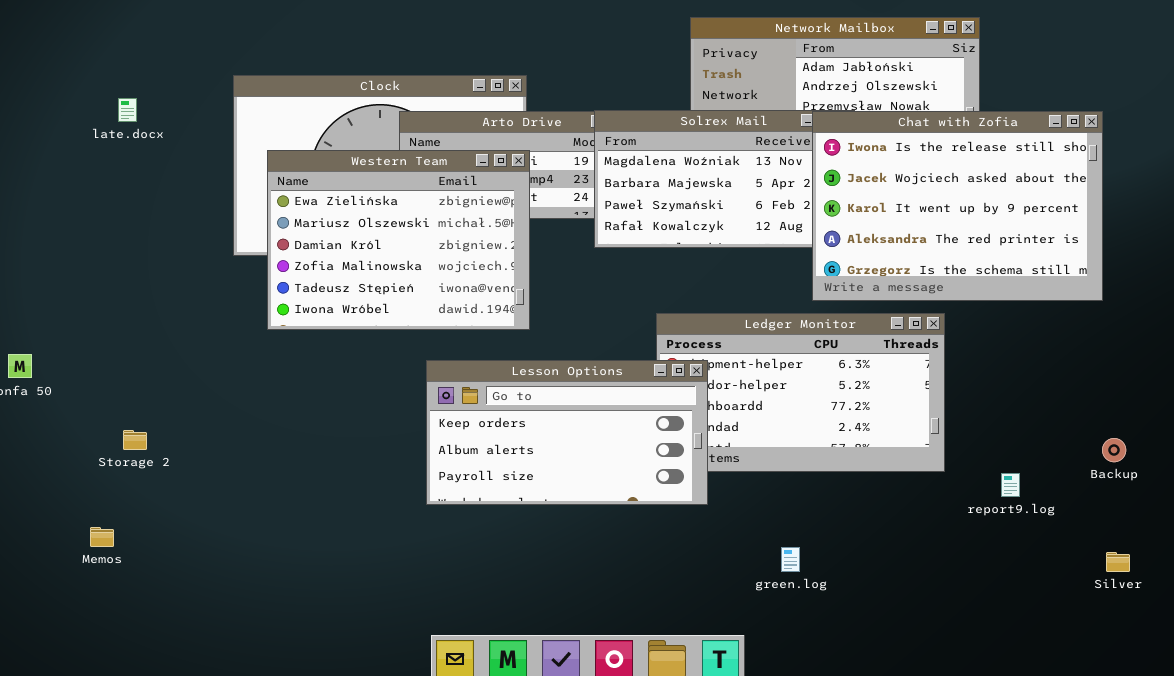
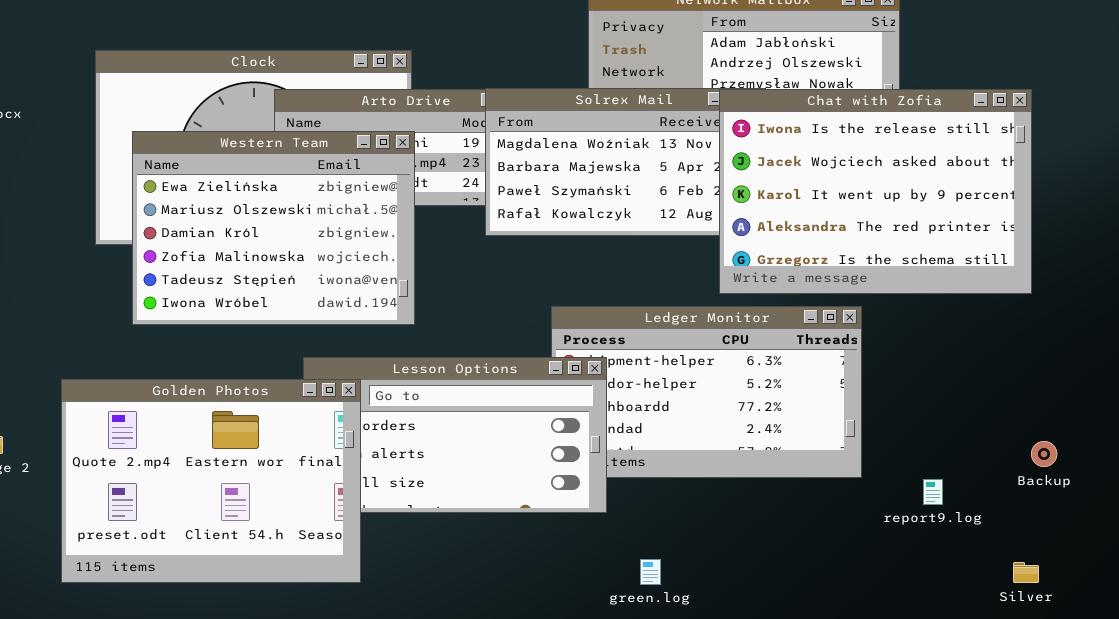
Golden Photos: none -> [61,379,361,583], opened
green.log: [781,547,800,572] -> [640,559,661,585], moved
Silver: [1106,552,1130,572] -> [1013,562,1039,583], moved

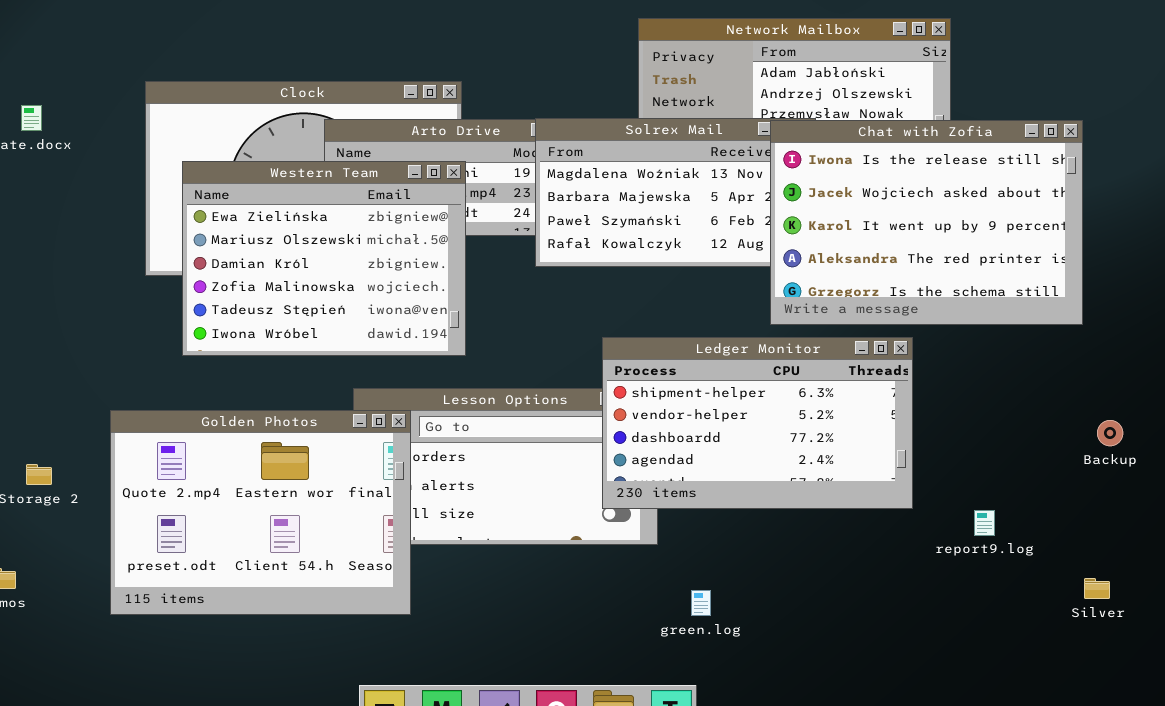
Ledger Monitor: [551,306,862,478] -> [602,337,913,509], raised
Backup: [1031,441,1057,467] -> [1097,420,1123,446], moved
Silver: [1013,562,1039,583] -> [1084,578,1110,599], moved

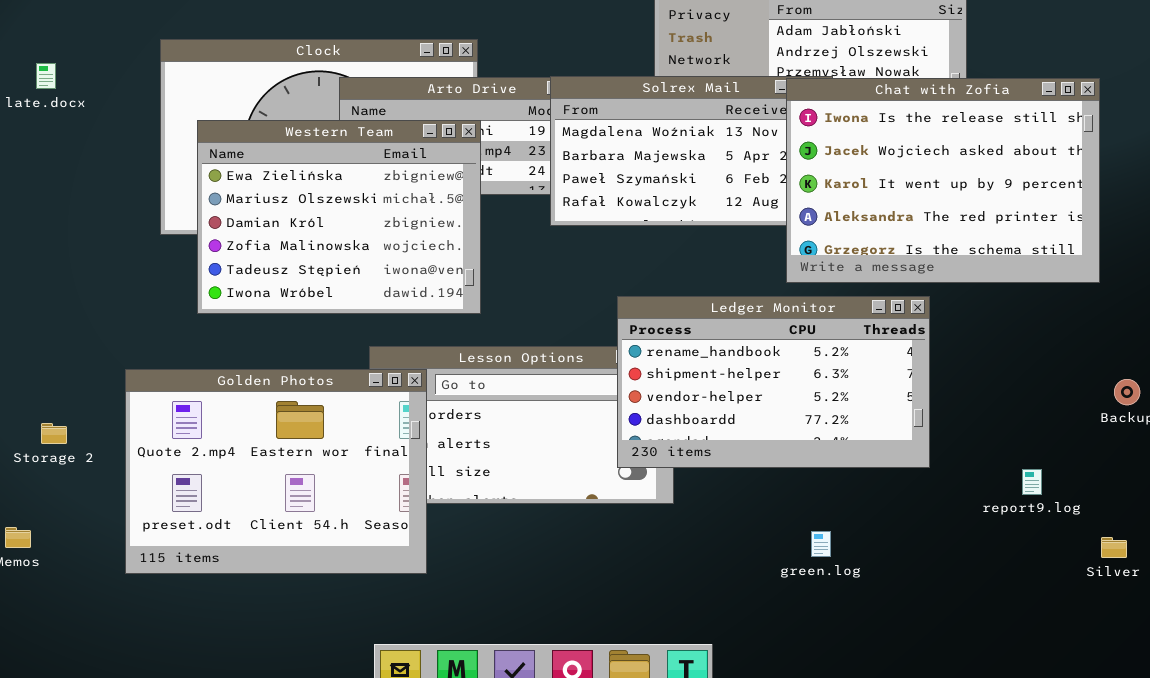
Ledger Monitor: [602,337,913,509] -> [617,296,930,468], scrolled up 1 row
report9.log: [974,510,995,536] -> [1022,469,1042,495], moved
green.log: [691,590,711,616] -> [811,531,831,557], moved

